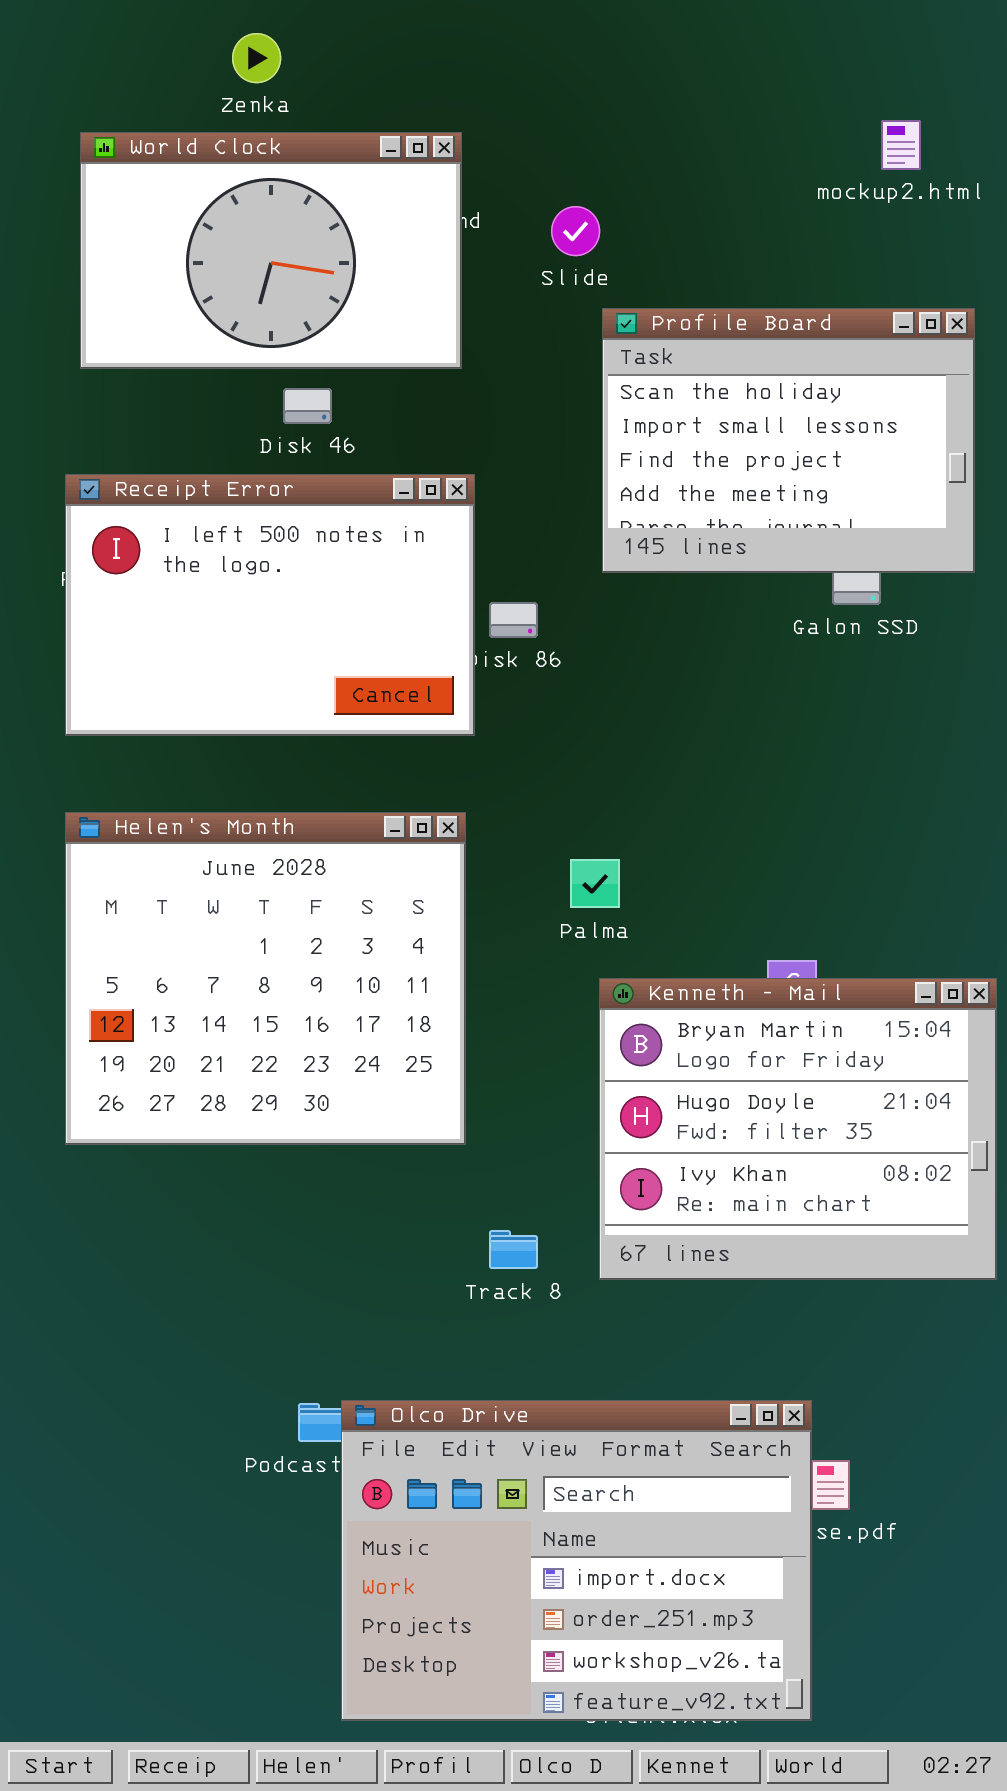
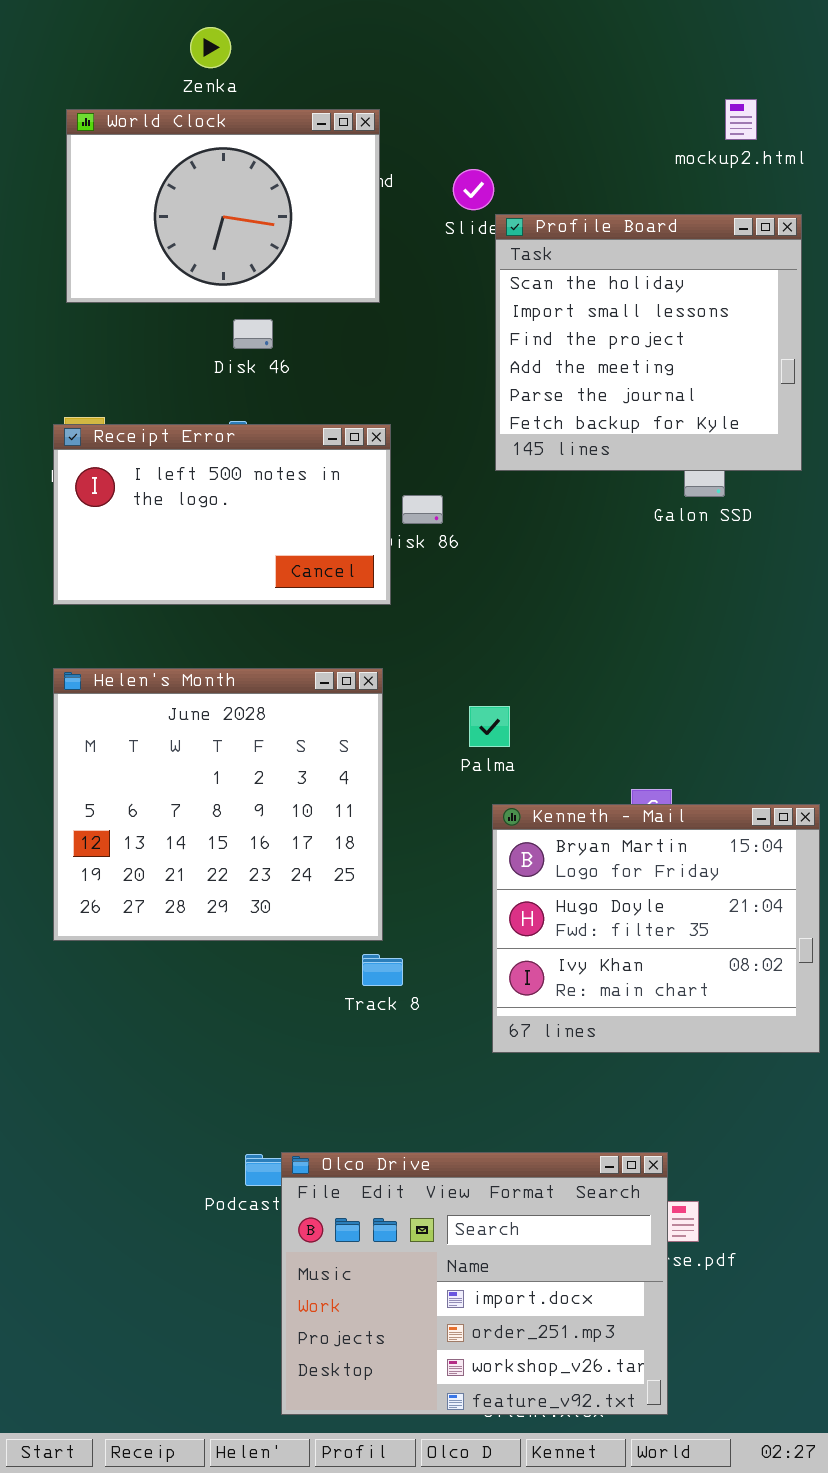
Profile Board: [602,308,975,573] -> [495,214,802,471], resized
Receipt Error: [65,474,475,736] -> [53,424,391,605], resized
Track 8: [489,1230,538,1269] -> [362,954,403,986], moved

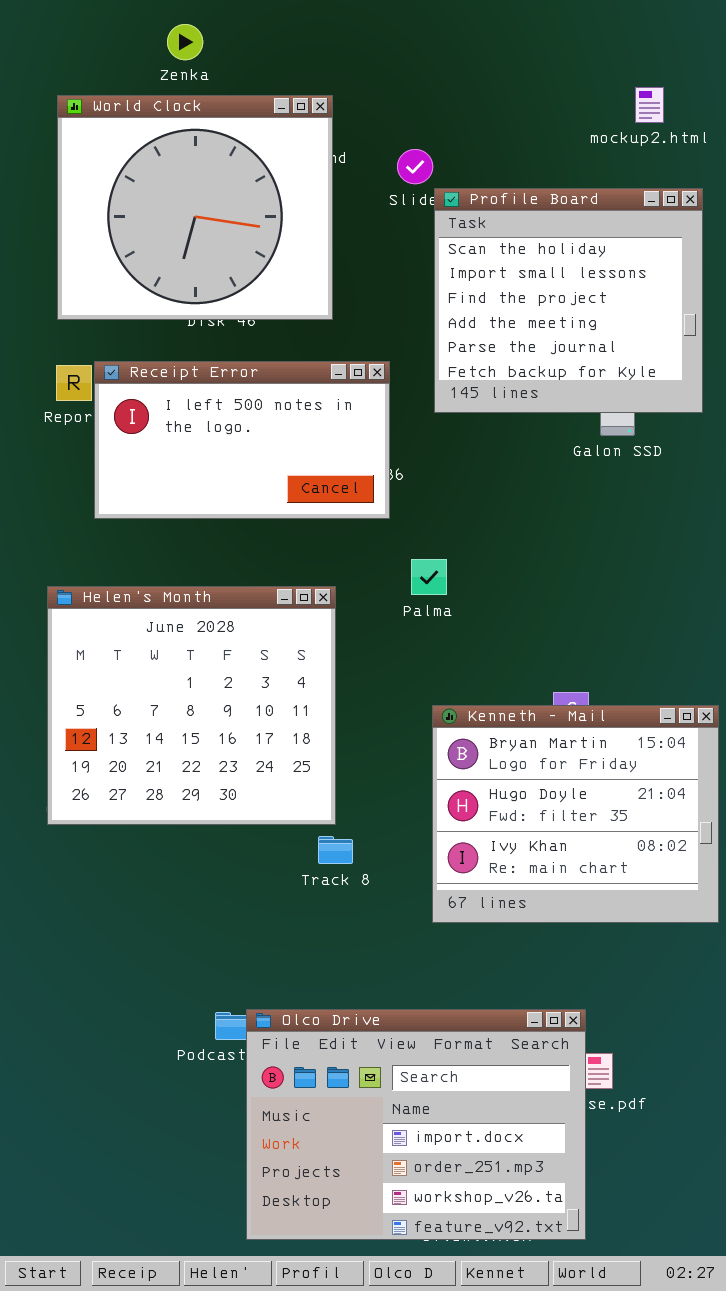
World Clock: [66,109,380,303] -> [57,95,333,320], resized
Receipt Error: [53,424,391,605] -> [94,361,390,519], moved
Palma: [469,706,510,747] -> [411,559,447,595], moved

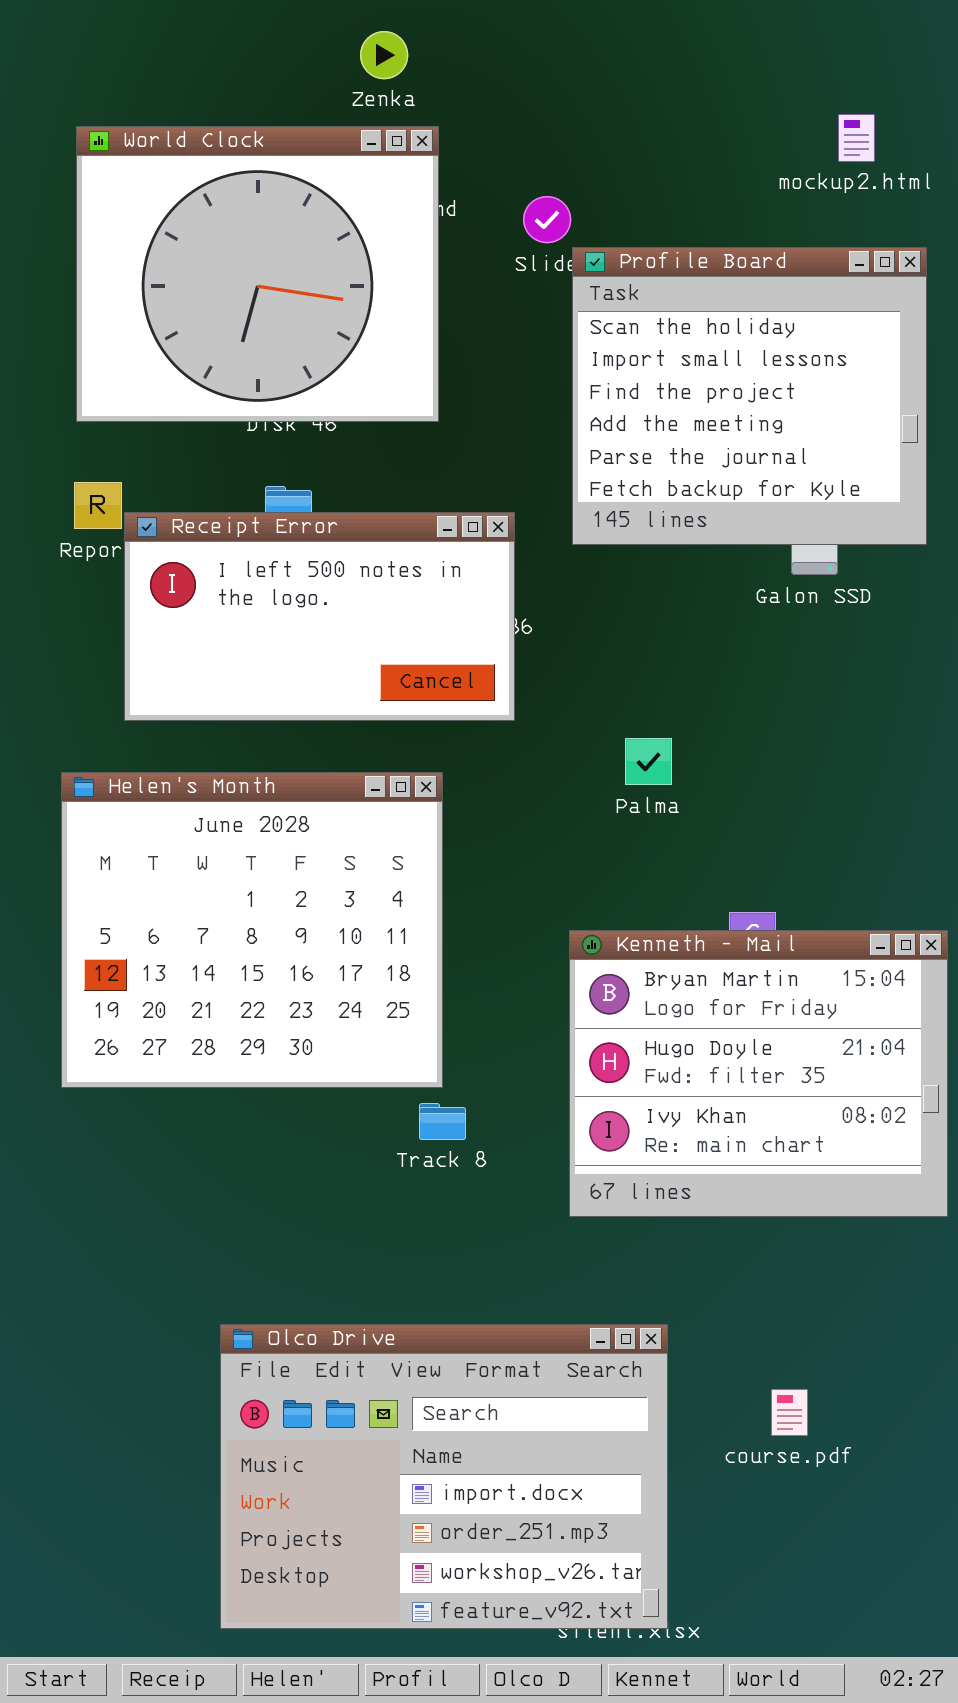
Zenka: [167,24,203,60] -> [360,31,408,79], moved
Receipt Error: [94,361,390,519] -> [124,512,515,721], moved
Palma: [411,559,447,595] -> [625,738,672,785], moved
Olco Drive: [246,1009,586,1240] -> [220,1324,668,1629], moved

